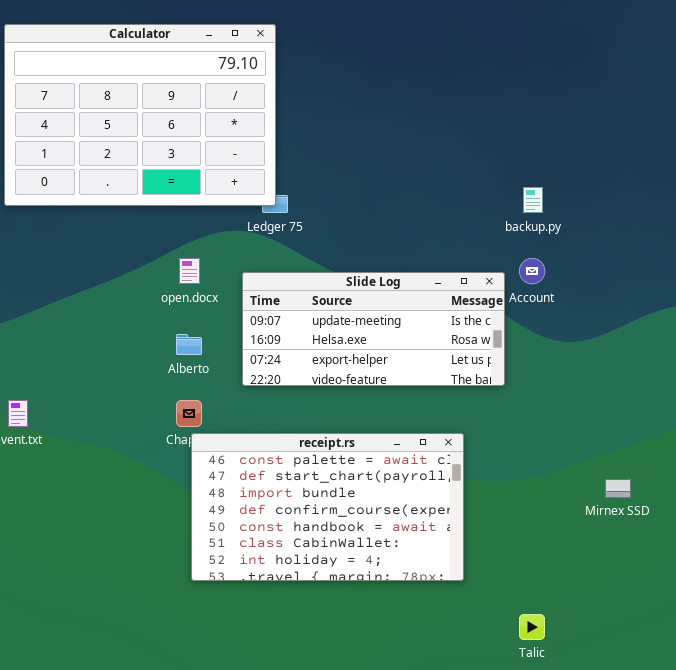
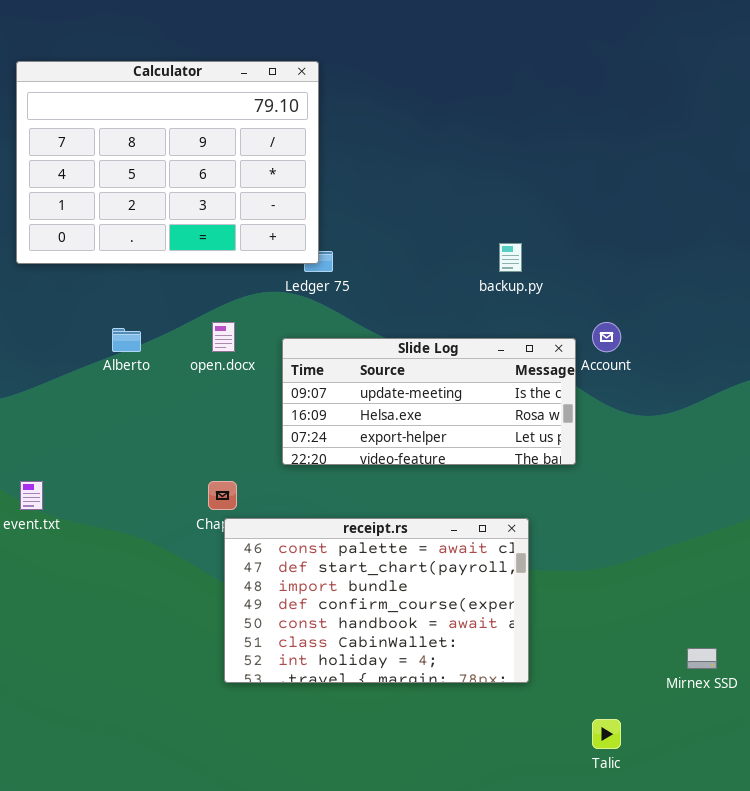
backup.py: [523,187,543,213] -> [499,243,522,272], moved
Alberto: [176,334,202,355] -> [112,328,141,352], moved
Mirnex SSD: [605,479,631,498] -> [687,648,717,669], moved

